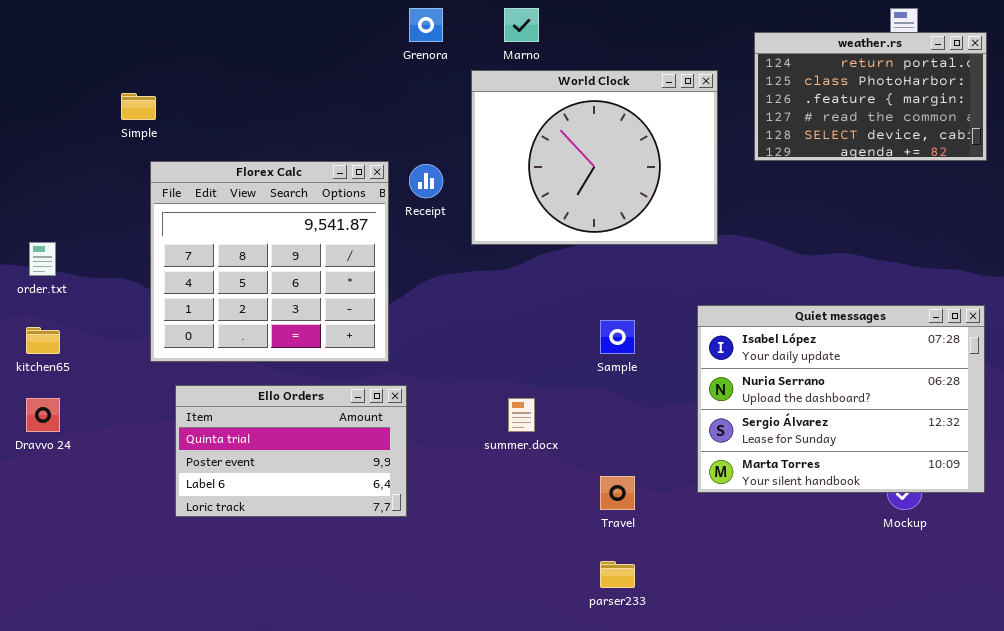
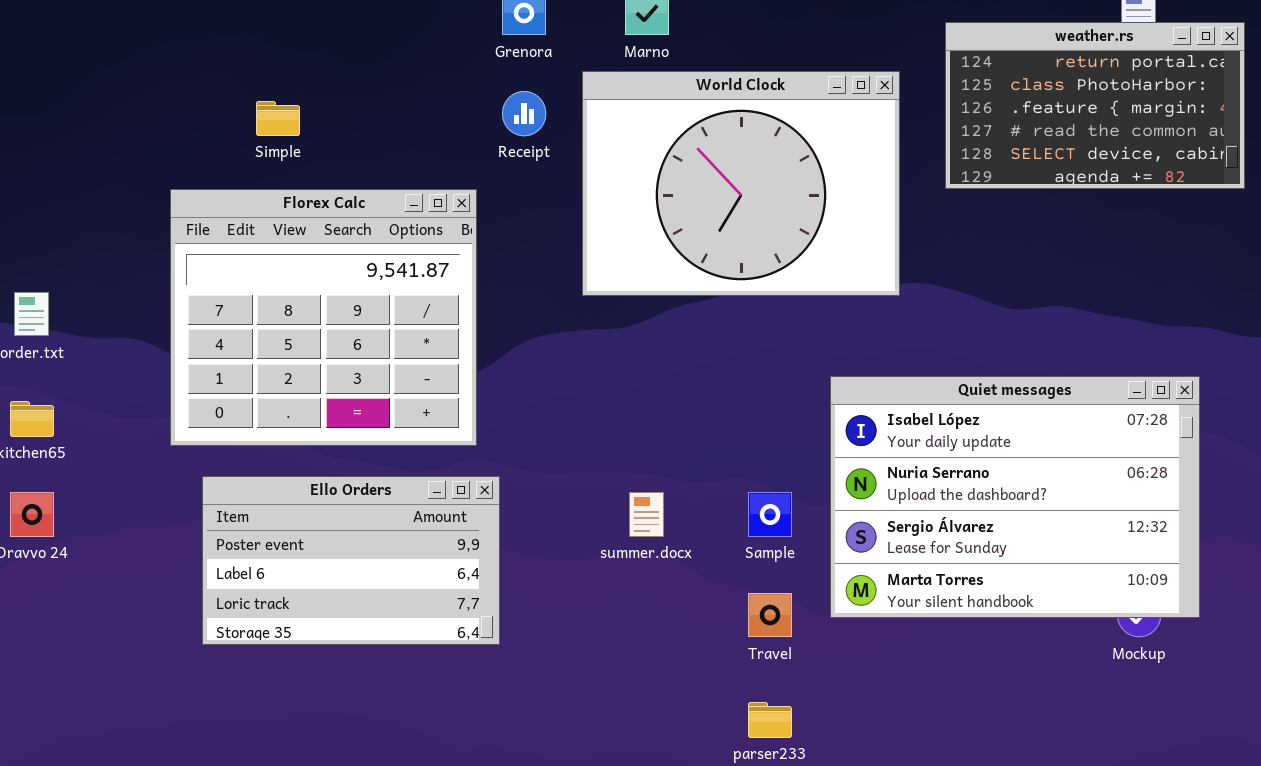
Simple: [121,93,156,120] -> [256,101,300,136], moved
Receipt: [409,164,443,198] -> [502,91,546,136], moved
Quiet messages: [697,305,985,493] -> [830,376,1200,618], moved
Sample: [600,320,635,354] -> [748,492,792,537], moved
Ello Orders: [175,385,407,517] -> [202,476,500,645], scrolled down 1 row

